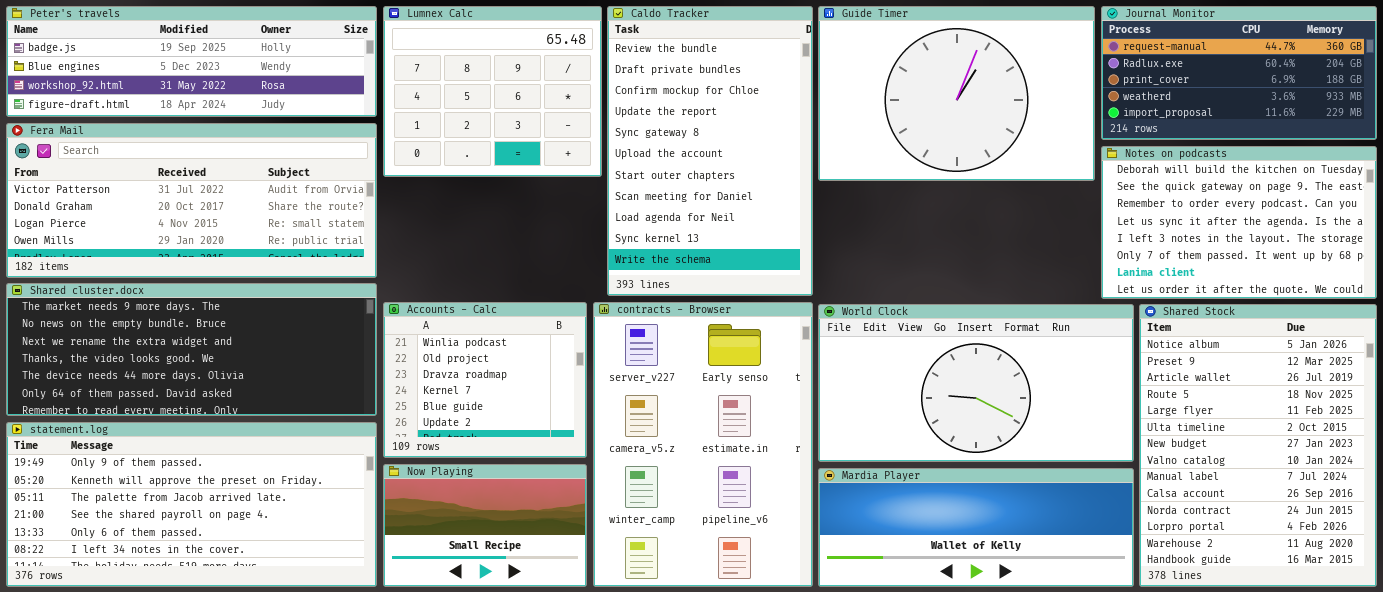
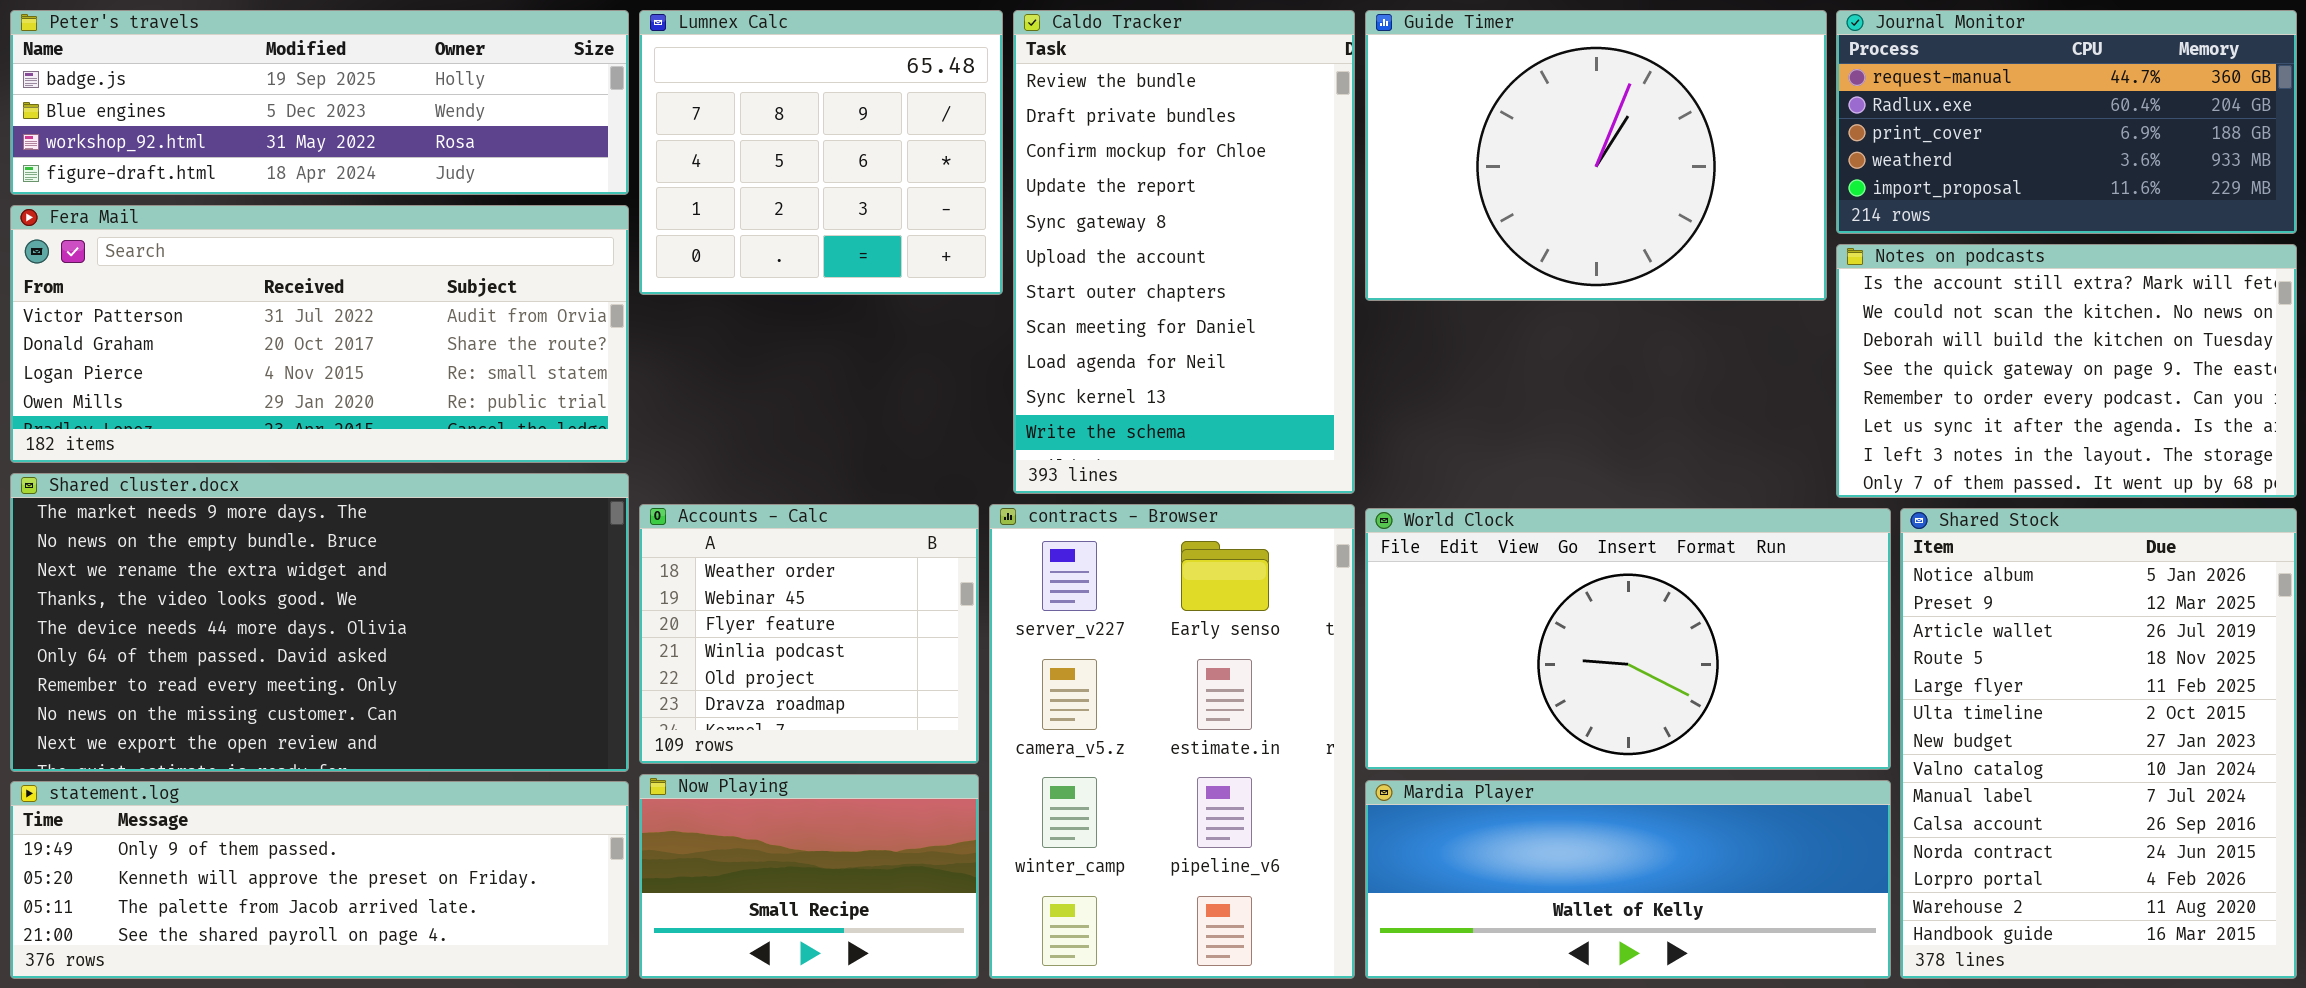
Notes on podcasts: [1101,146,1377,299] -> [1836,244,2297,498], scrolled up 2 rows
Shared cluster.docx: [6,283,377,416] -> [10,473,629,772], resized
Accounts - Calc: [383,302,587,458] -> [639,504,979,764], scrolled up 3 rows
statement.log: [6,422,377,587] -> [10,781,629,979], resized

